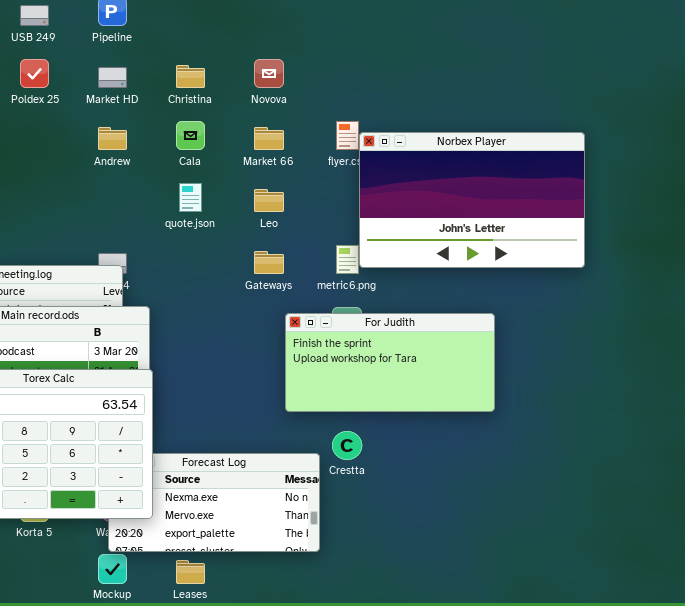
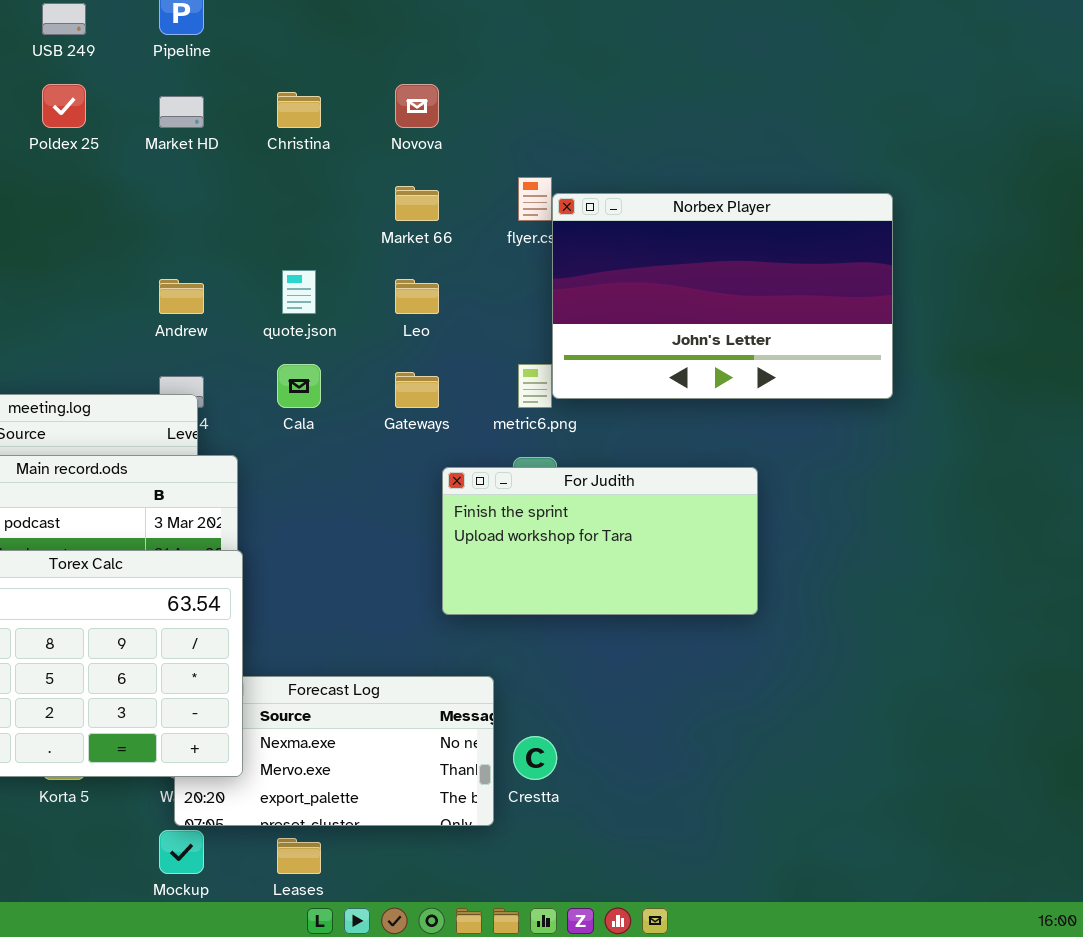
Cala: [176,121,205,150] -> [277,364,321,408], moved
Andrew: [98,127,127,150] -> [159,279,204,314], moved
Crestta: [332,431,362,460] -> [513,736,557,780], moved

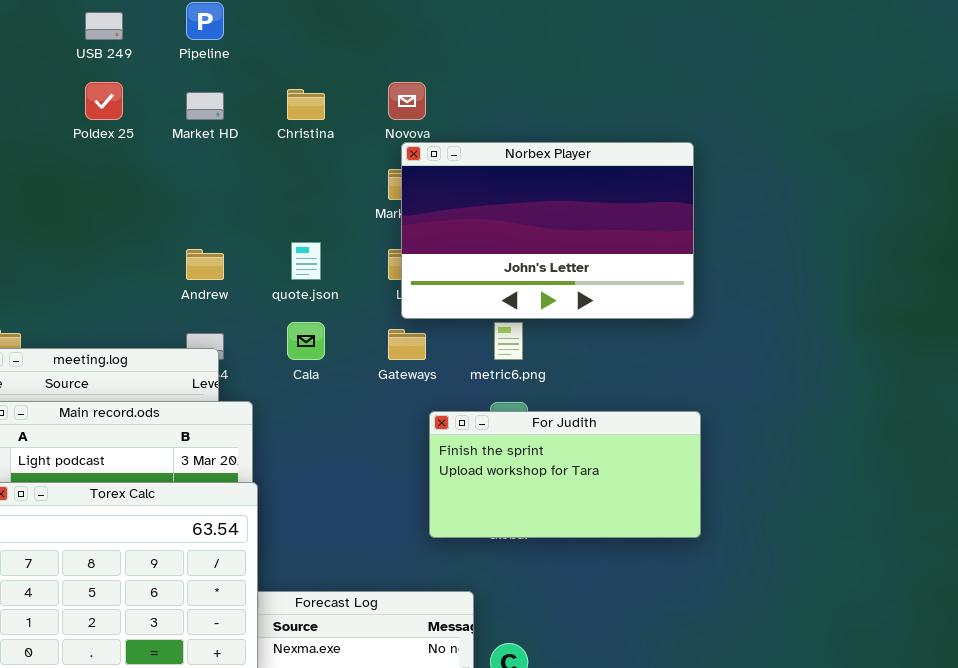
Norbex Player: [552,193,893,399] -> [401,142,694,319], moved

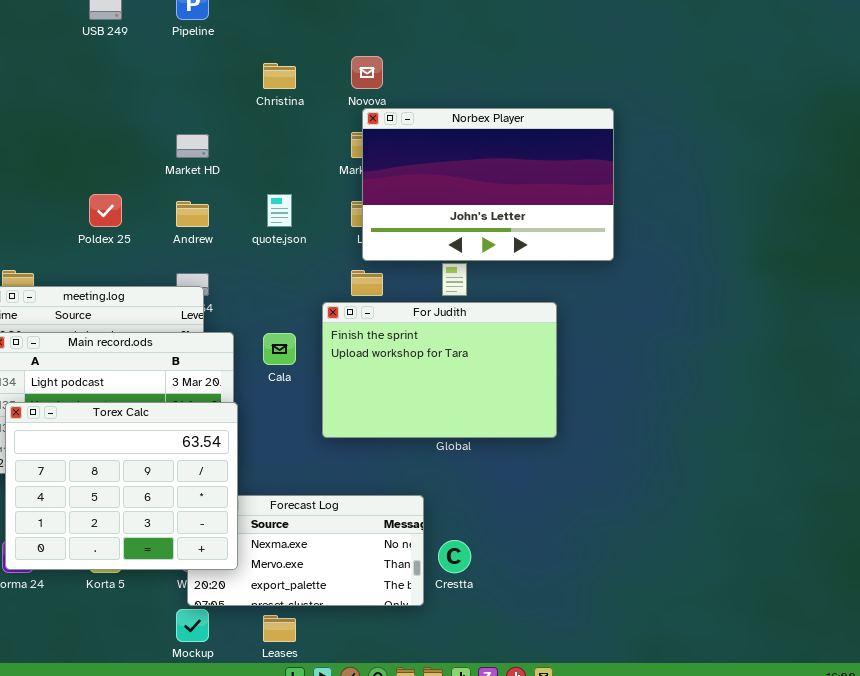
Poldex 25: [85,82,123,120] -> [89,194,122,227], moved
Market HD: [186,92,224,120] -> [176,134,209,158], moved
Cala: [287,322,325,360] -> [263,333,296,365], moved
For Judith: [429,411,701,538] -> [322,302,557,438], moved, resized

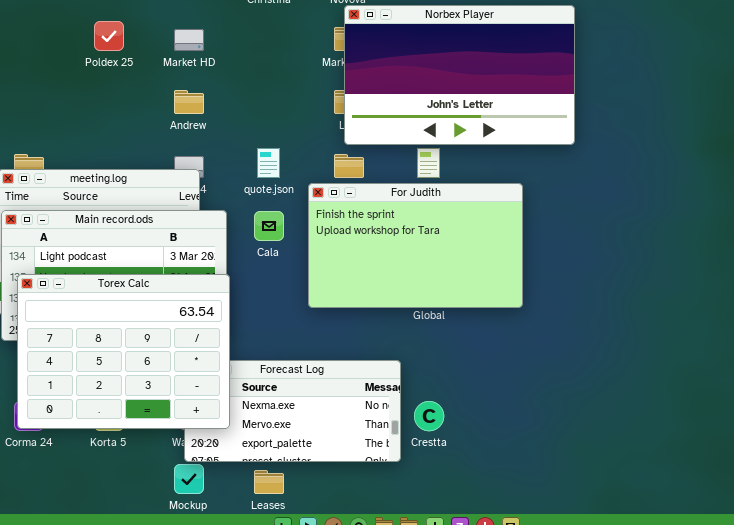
Poldex 25: [89,194,122,227] -> [94,21,124,51], moved
quote.json: [267,194,292,227] -> [257,148,280,178], moved

